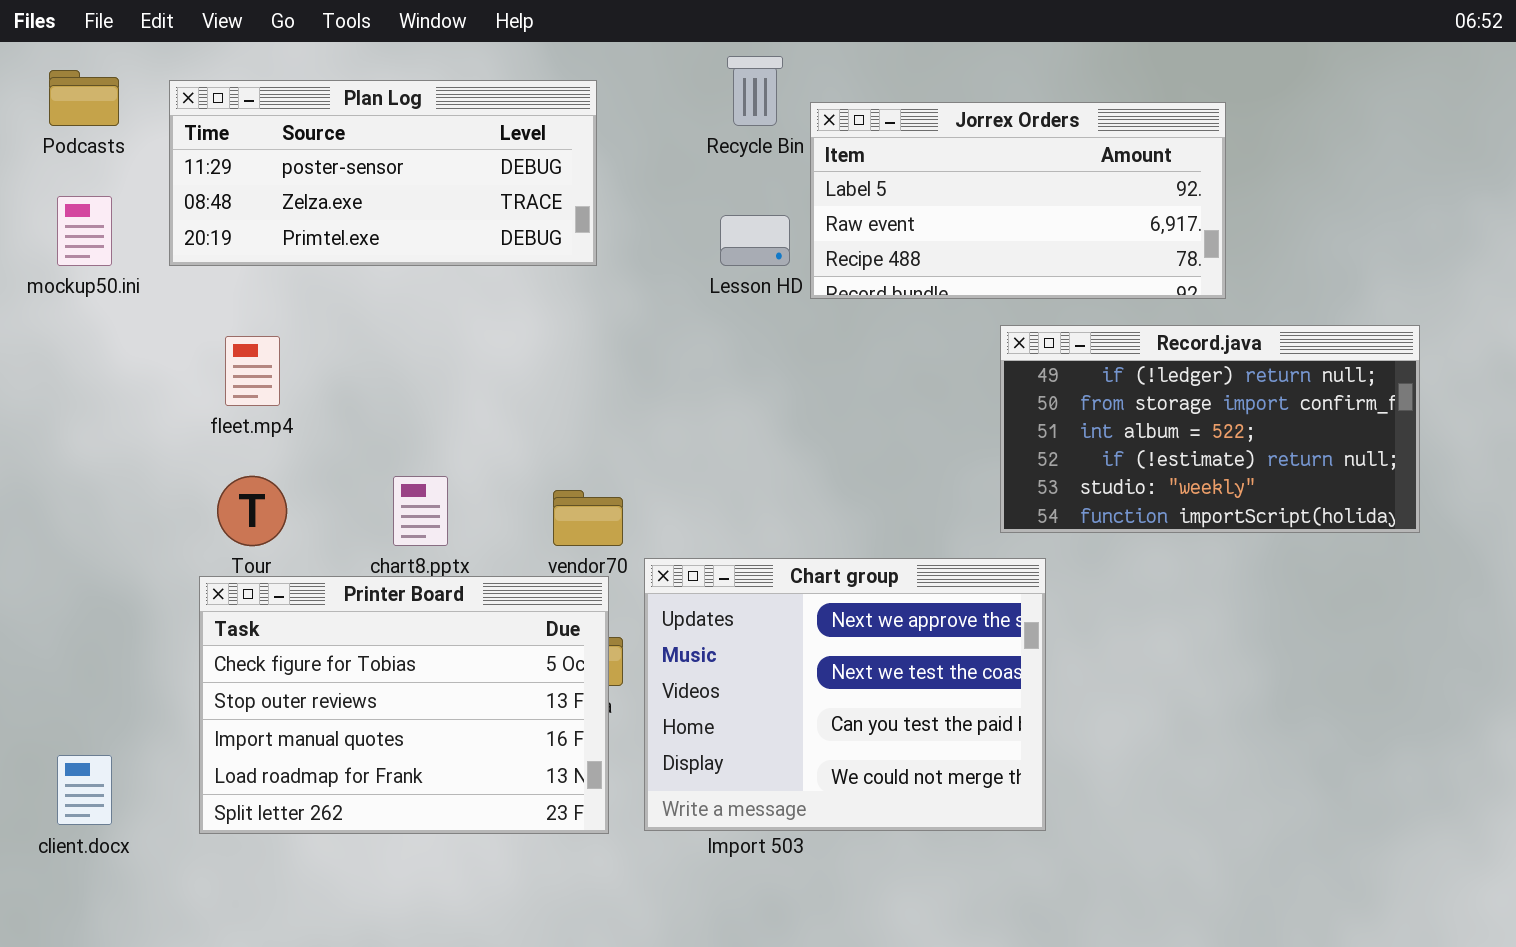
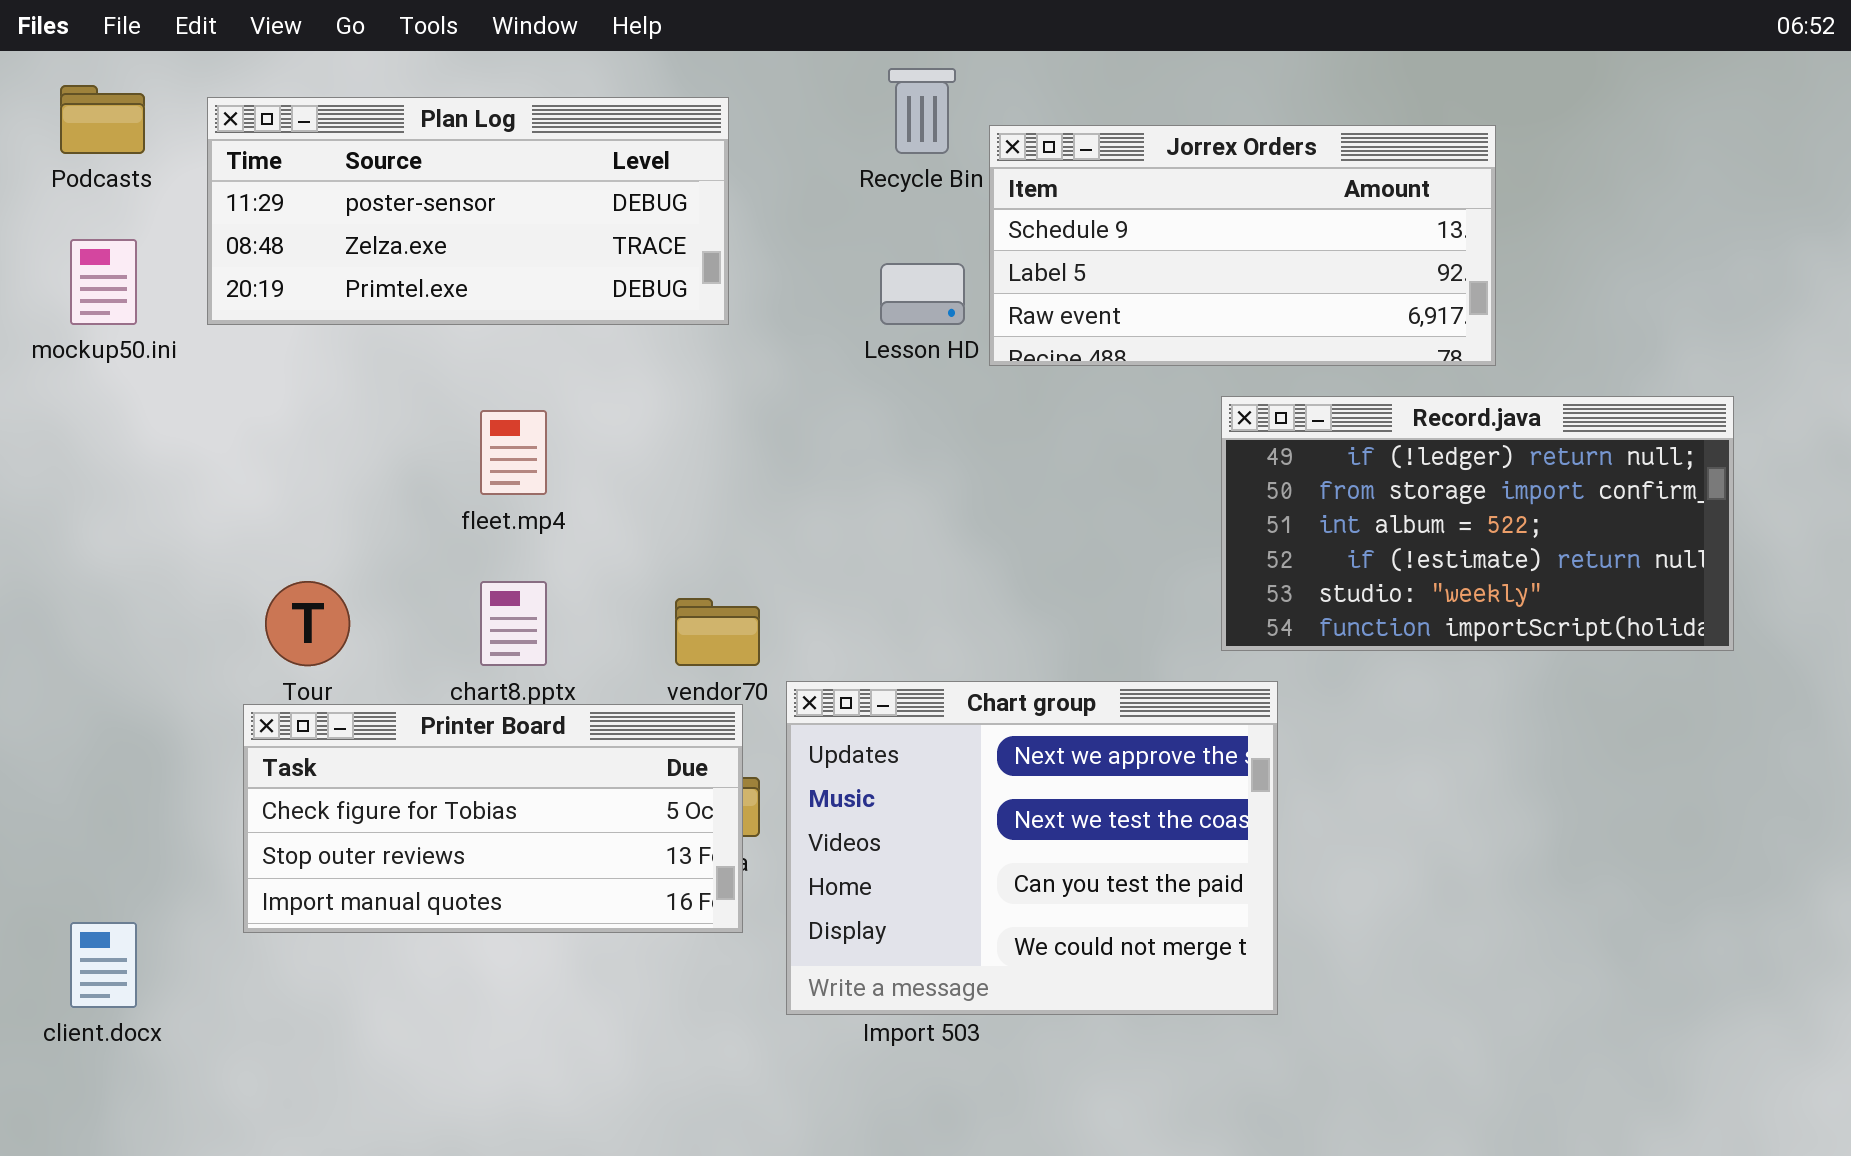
Jorrex Orders: [810,102,1226,299] -> [989,125,1496,366], scrolled up 1 row
fleet.mp4: [225,336,280,406] -> [480,410,547,495], moved
Printer Board: [199,576,609,834] -> [243,704,743,933], resized

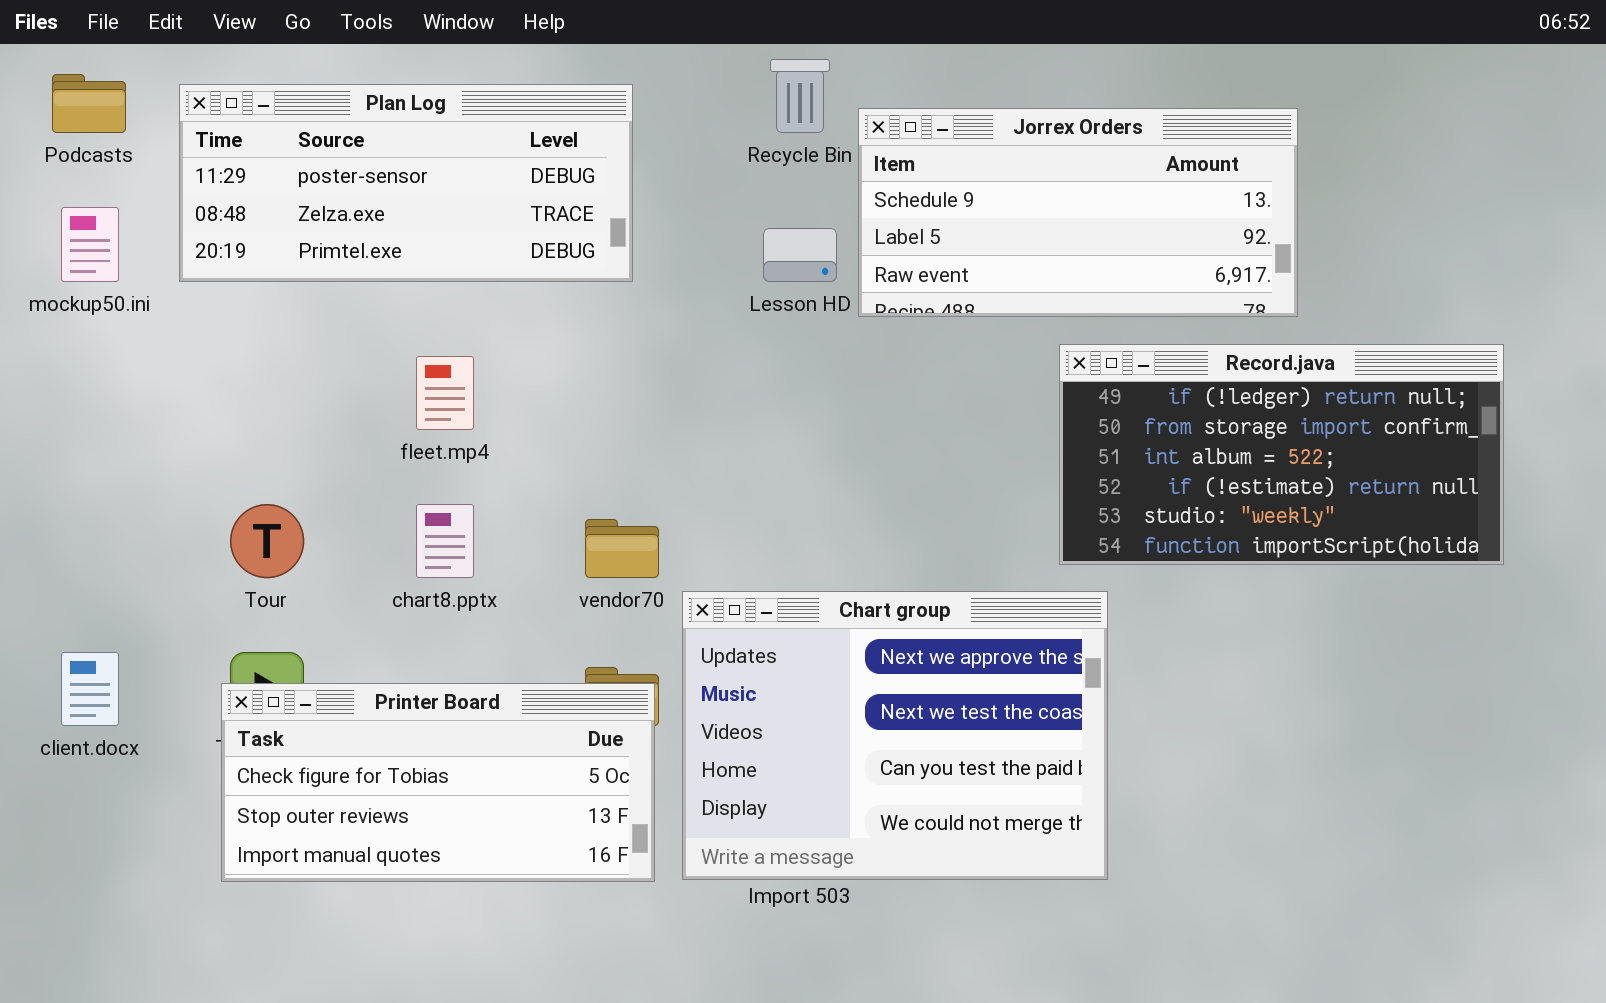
Printer Board: [243,704,743,933] -> [221,683,655,882], moved
client.docx: [70,922,137,1008] -> [61,652,119,726], moved

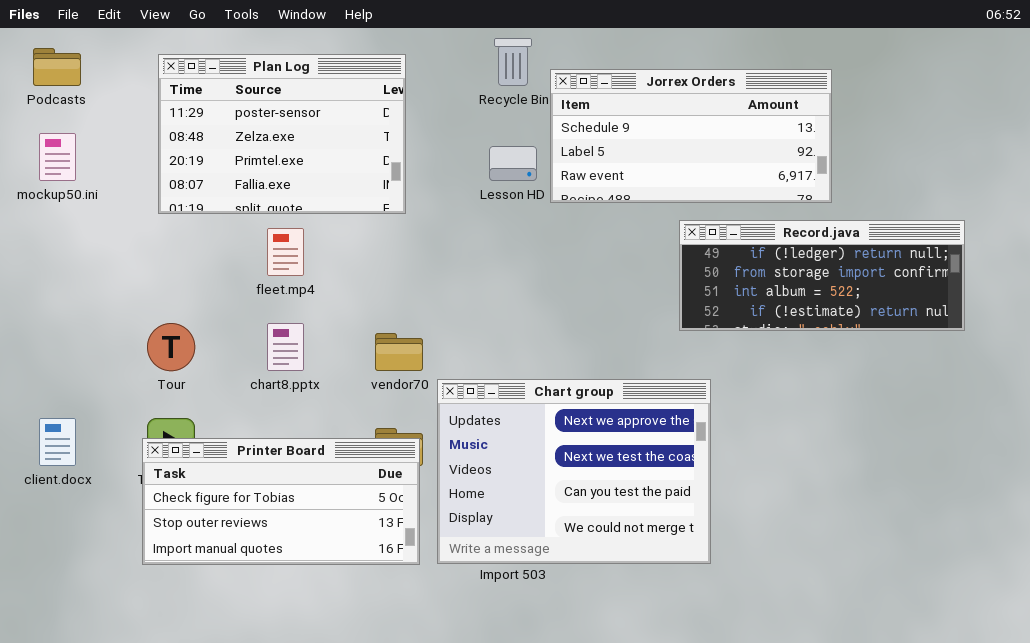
Plan Log: [179,84,633,282] -> [158,54,406,214], resized
Record.java: [1059,344,1504,565] -> [679,220,965,331], resized

